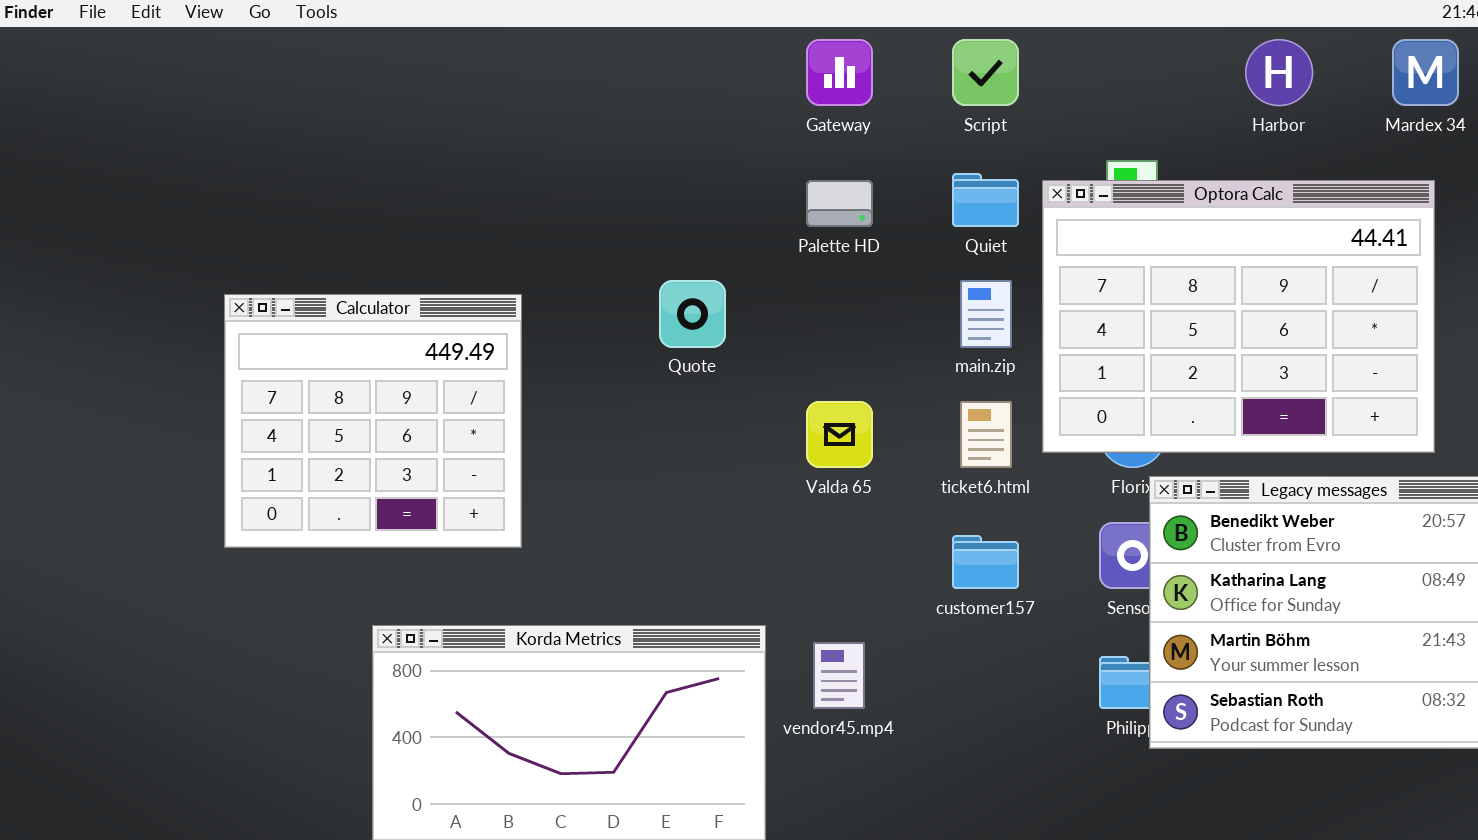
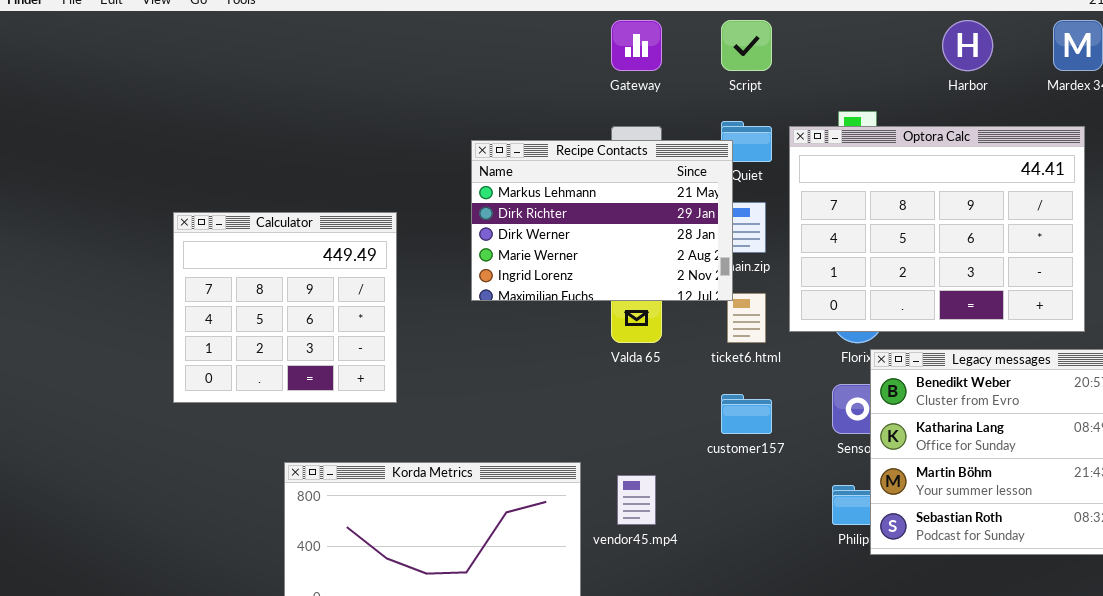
Recipe Contacts: none -> [471,140,733,301], opened

